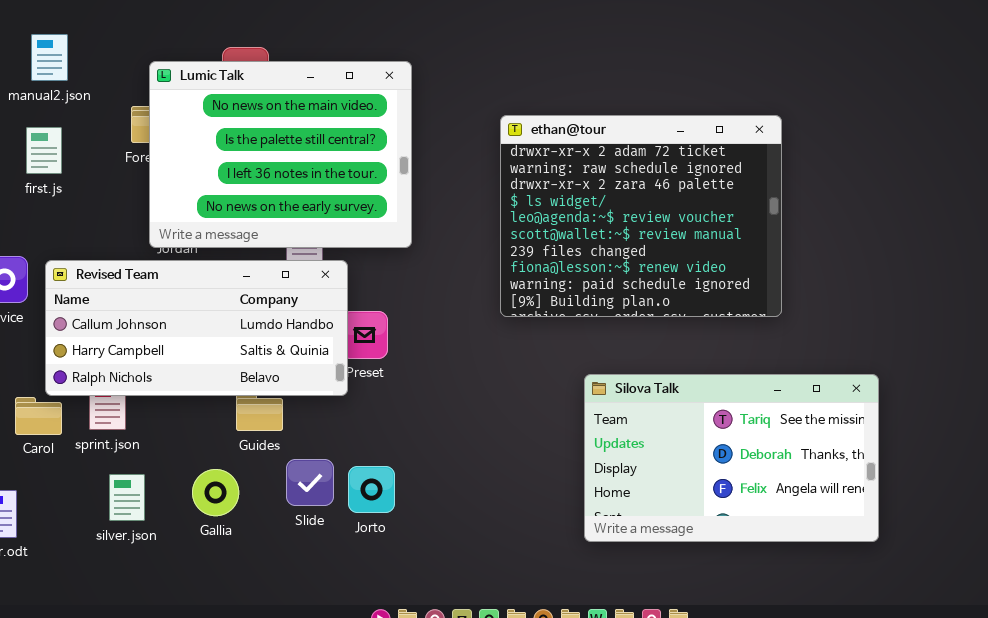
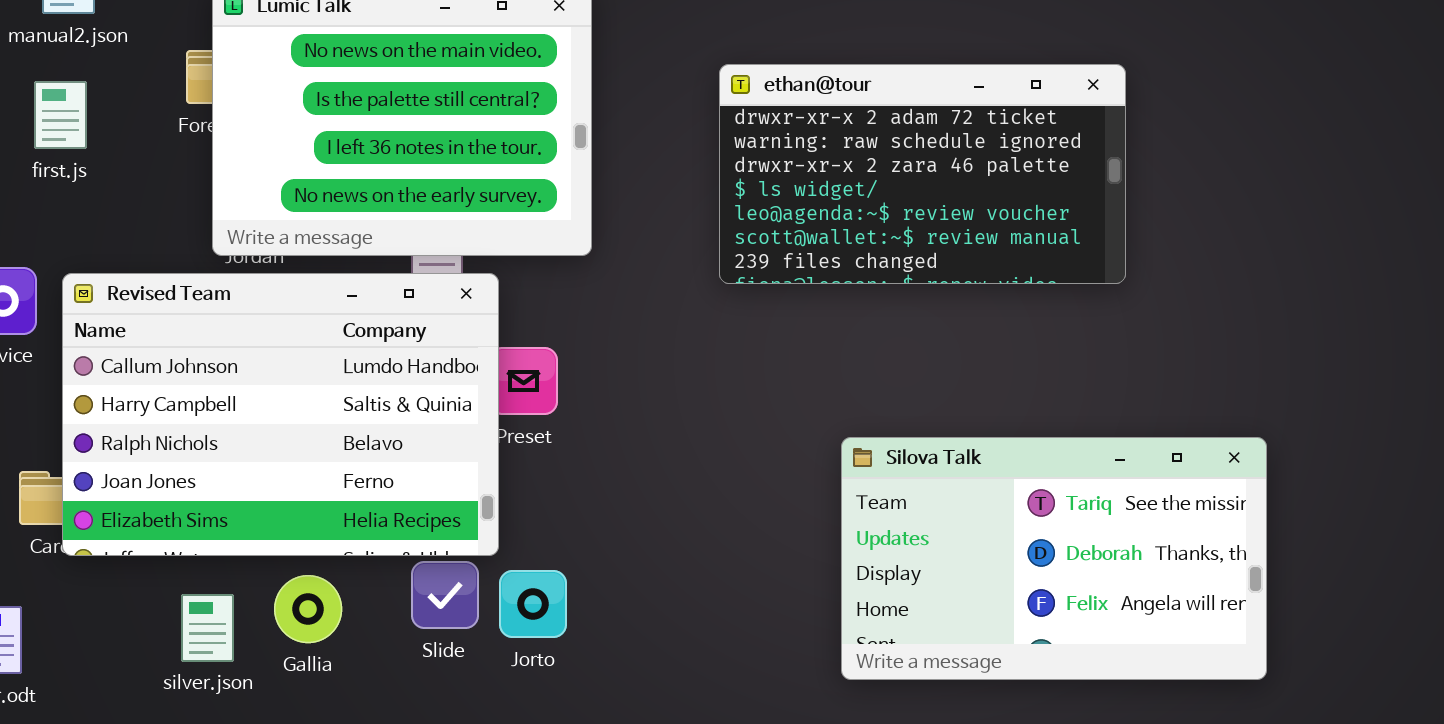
ethan@tour: [500,115,782,317] -> [719,64,1126,284], resized
Revised Team: [45,260,348,396] -> [62,273,499,556], resized
silver.json: [109,474,145,521] -> [181,594,234,662], moved

